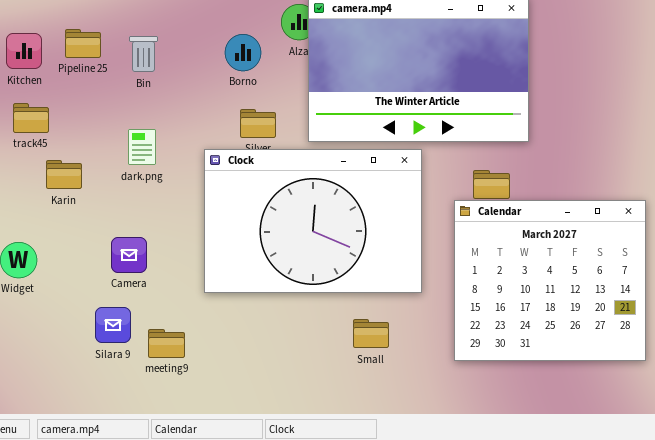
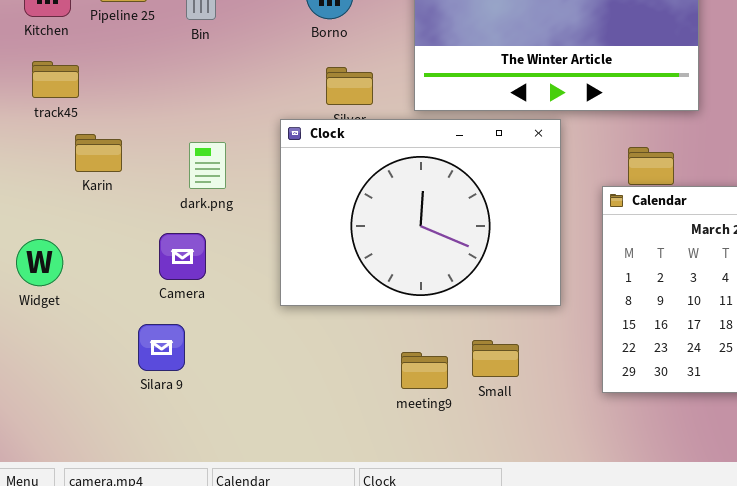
dark.png: [128,129,156,165] -> [189,142,226,189], moved
meeting9: [148,329,185,358] -> [401,352,448,389], moved

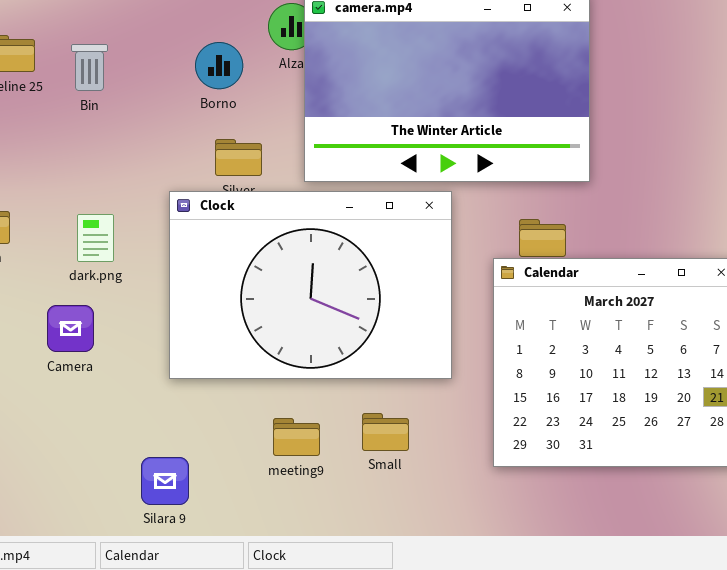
Silara 9: [138,324,185,371] -> [141,457,189,505], moved
meeting9: [401,352,448,389] -> [273,418,320,456], moved

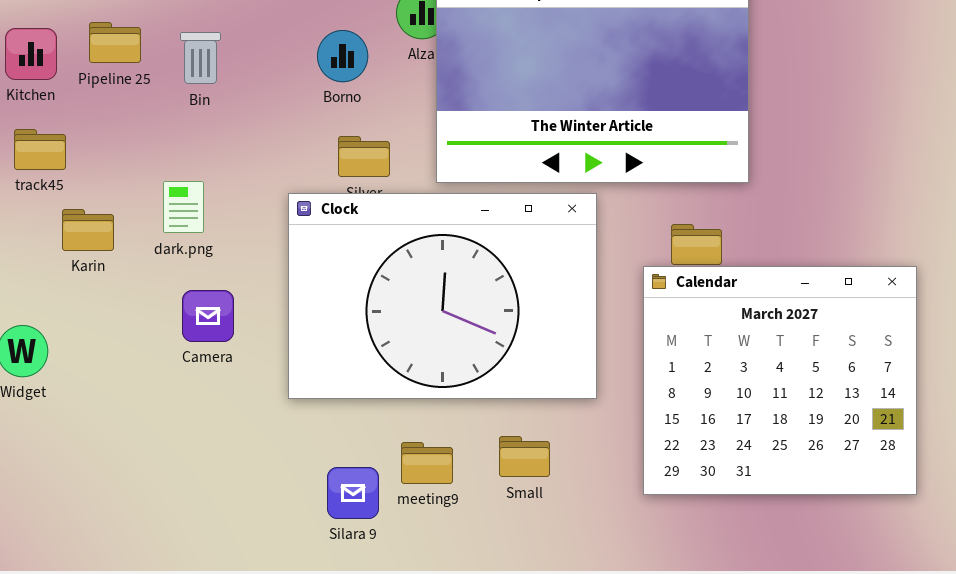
dark.png: [77,214,114,262] -> [163,181,204,233], moved
Camera: [47,305,94,352] -> [182,290,234,342], moved
Silara 9: [141,457,189,505] -> [327,467,379,519], moved

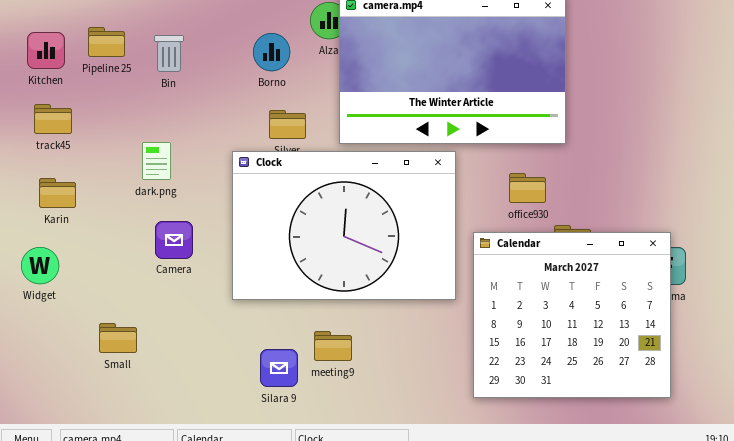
Karin: [62,209,114,251] -> [39,178,76,208], moved
Calendar: [643,266,917,495] -> [473,232,671,398], moved
Small: [499,436,550,477] -> [99,323,137,353], moved

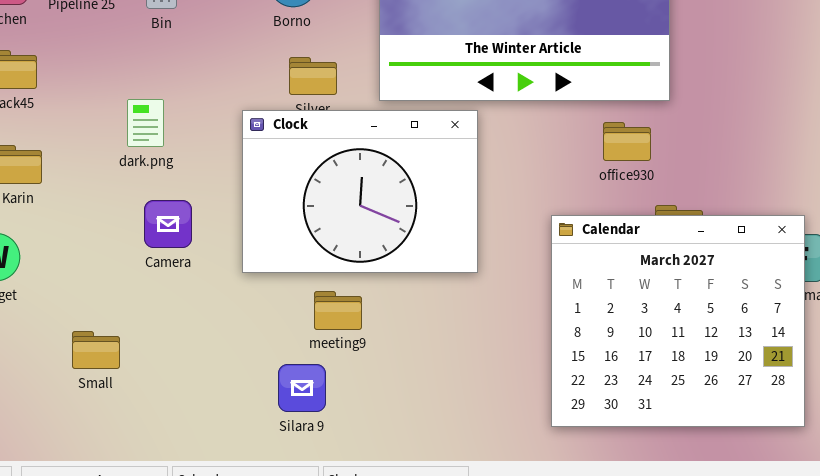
Clock: [232,151,456,300] -> [242,110,478,273], resized
office930: [509,173,546,203] -> [603,122,651,161], moved
meeting9: [314,331,352,361] -> [314,291,362,330], moved

